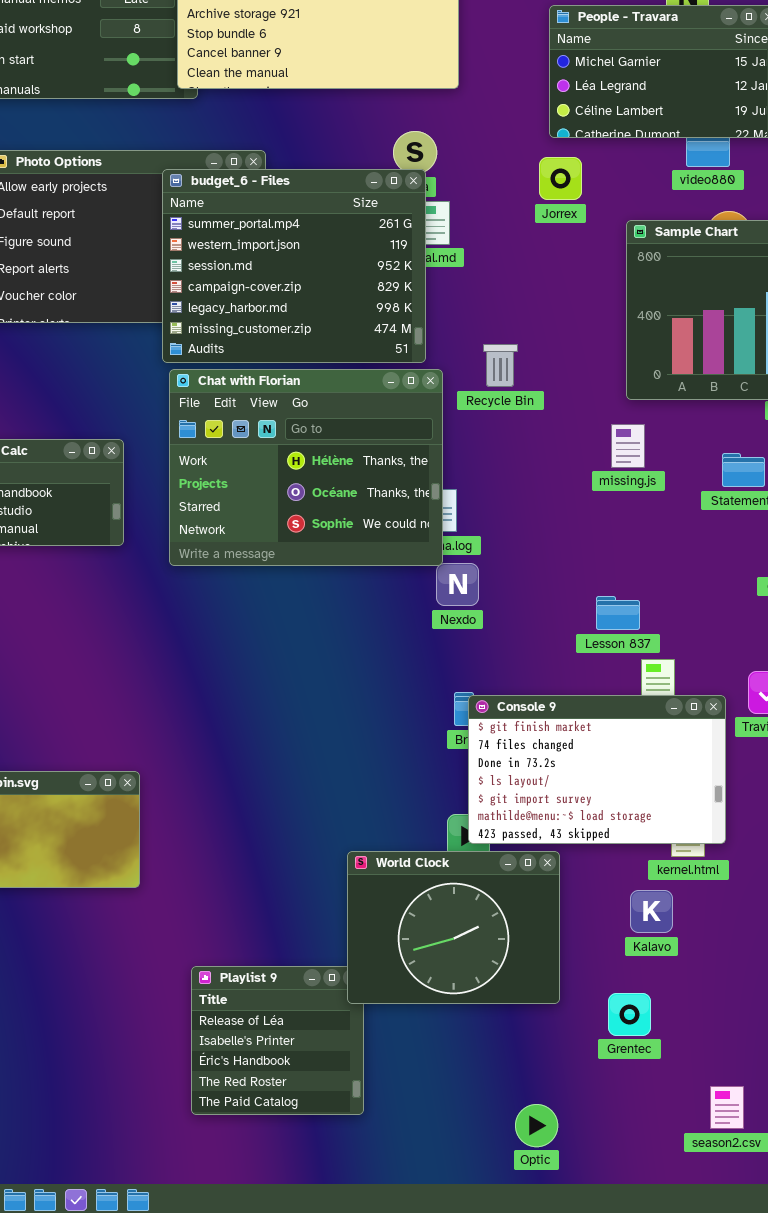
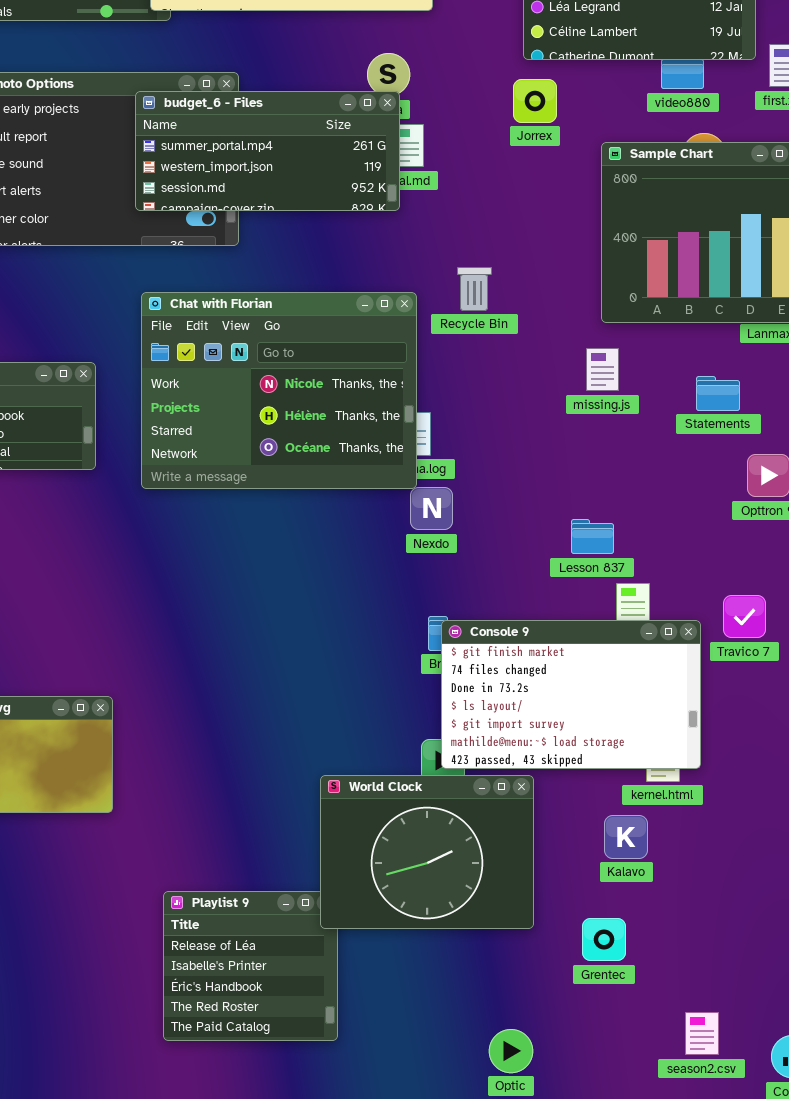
budget_6 - Files: [162,169,426,363] -> [135,91,400,211], resized
Chat with Florian: [169,369,443,566] -> [141,292,417,489], scrolled up 1 row

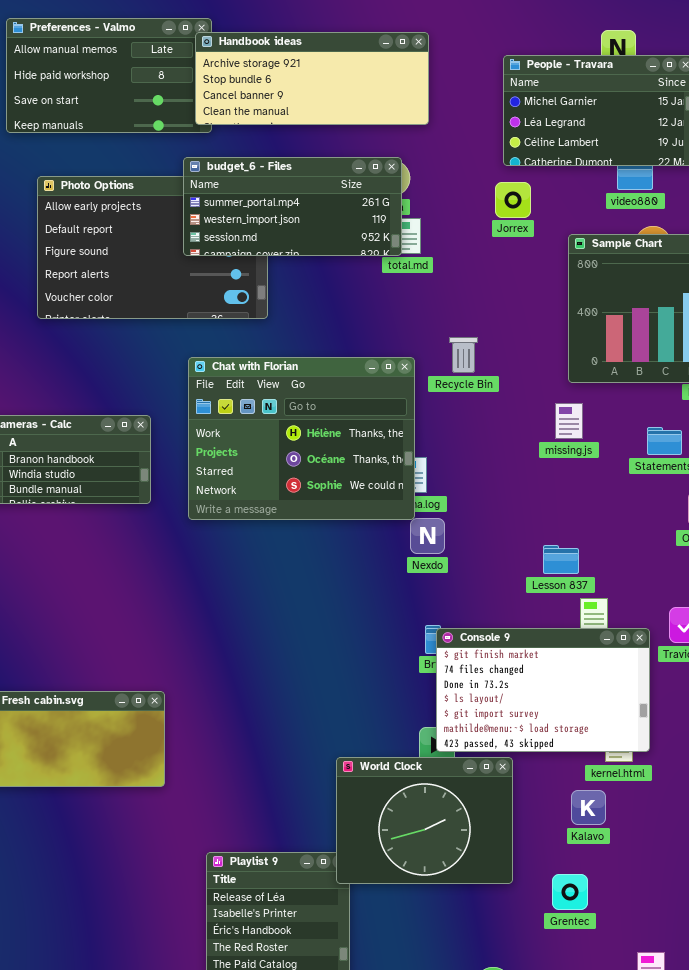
budget_6 - Files: [135,91,400,211] -> [183,157,402,256], moved
Chat with Florian: [141,292,417,489] -> [188,357,415,520], scrolled down 1 row

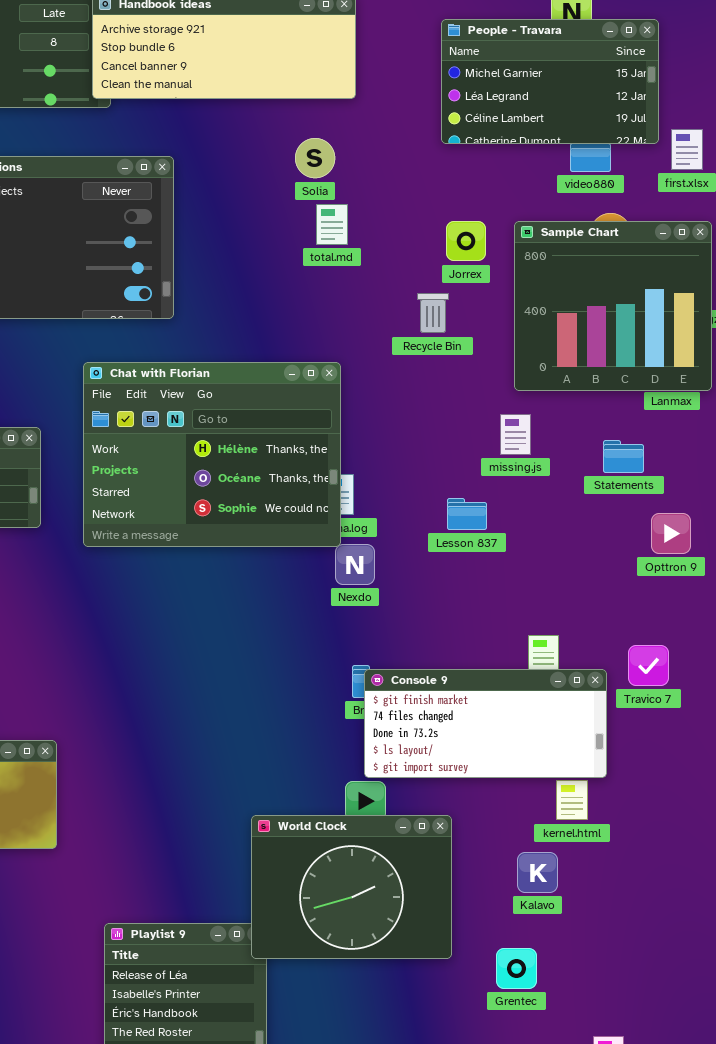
budget_6 - Files: [183,157,402,256] -> none, closed
Jorrex: [495,182,531,218] -> [446,221,486,261], moved
Recycle Bin: [449,337,478,373] -> [417,293,449,333], moved
Lesson 837: [543,545,579,574] -> [447,498,487,530], moved
Console 9: [436,628,650,752] -> [364,669,607,778], resized

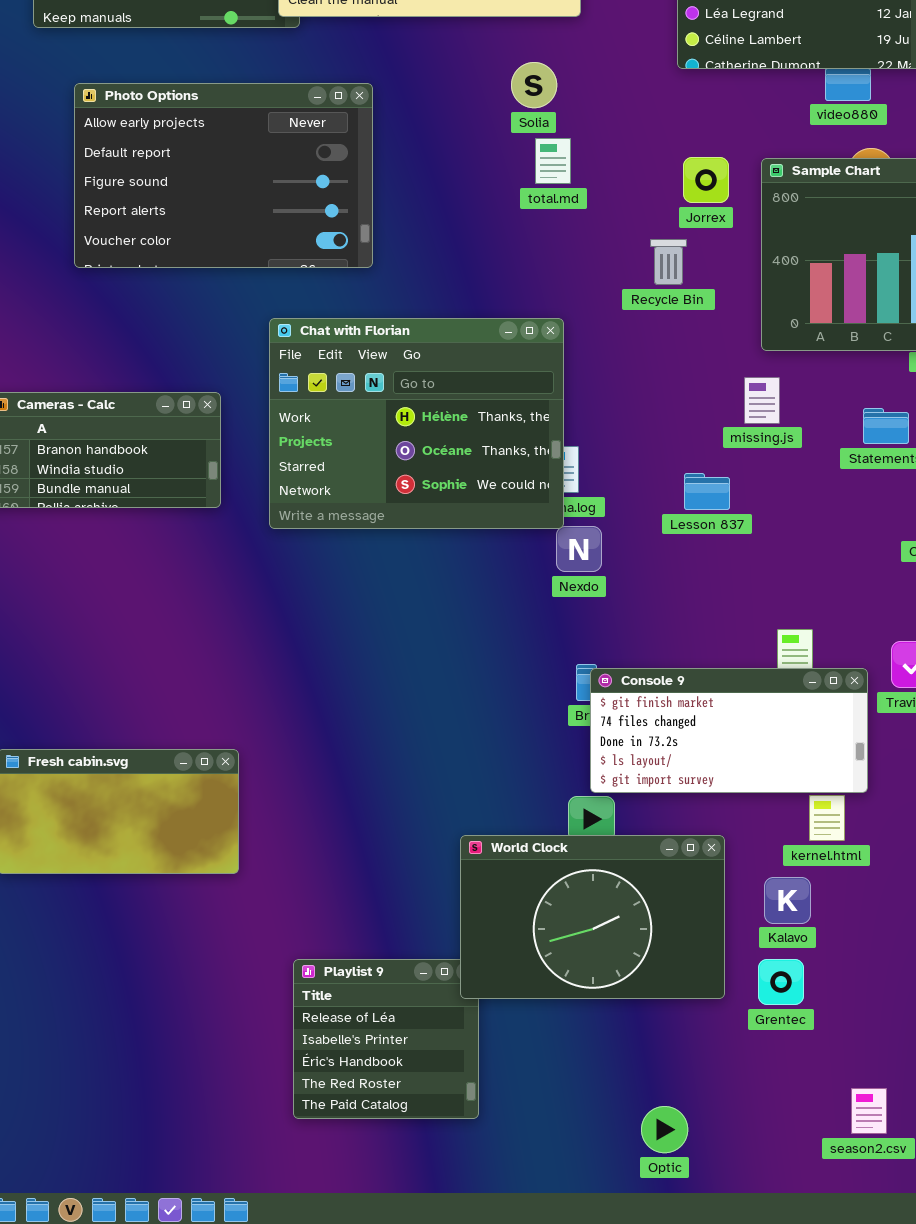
World Clock: [251,815,452,959] -> [460,835,725,999], resized
Grentec: [496,948,537,989] -> [758,959,804,1005], moved

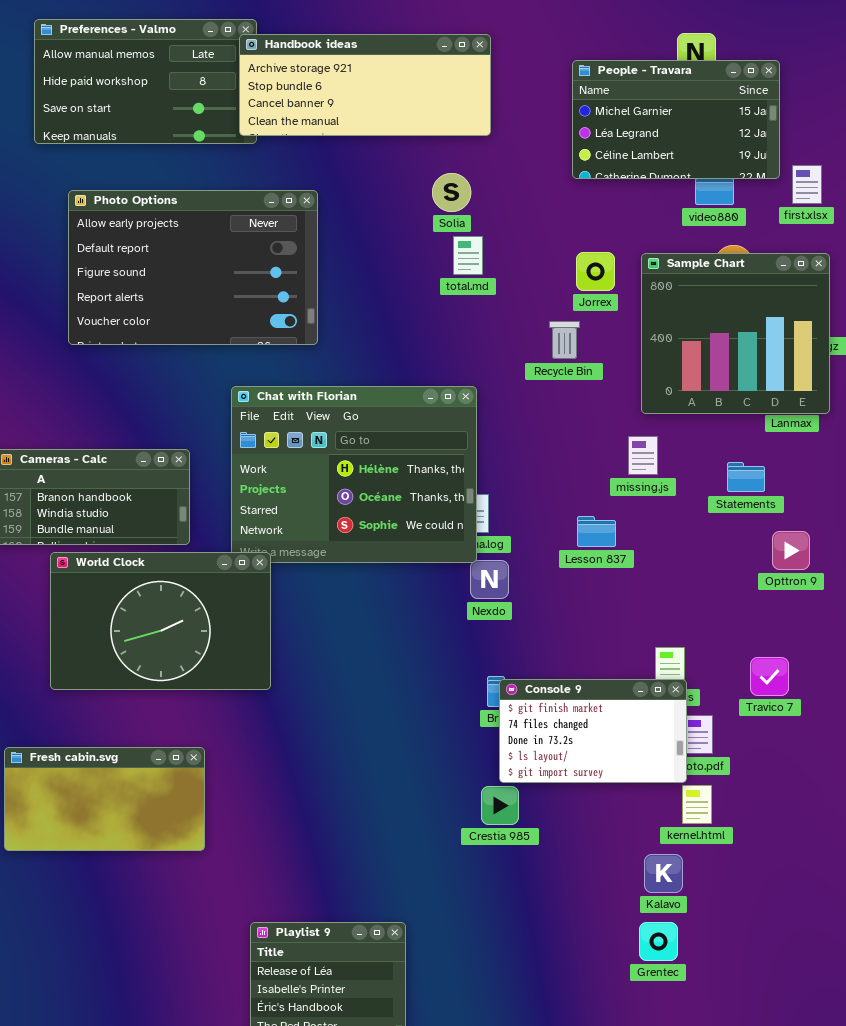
Console 9: [590,668,868,793] -> [499,679,687,783], resized
World Clock: [460,835,725,999] -> [50,552,271,690], moved

